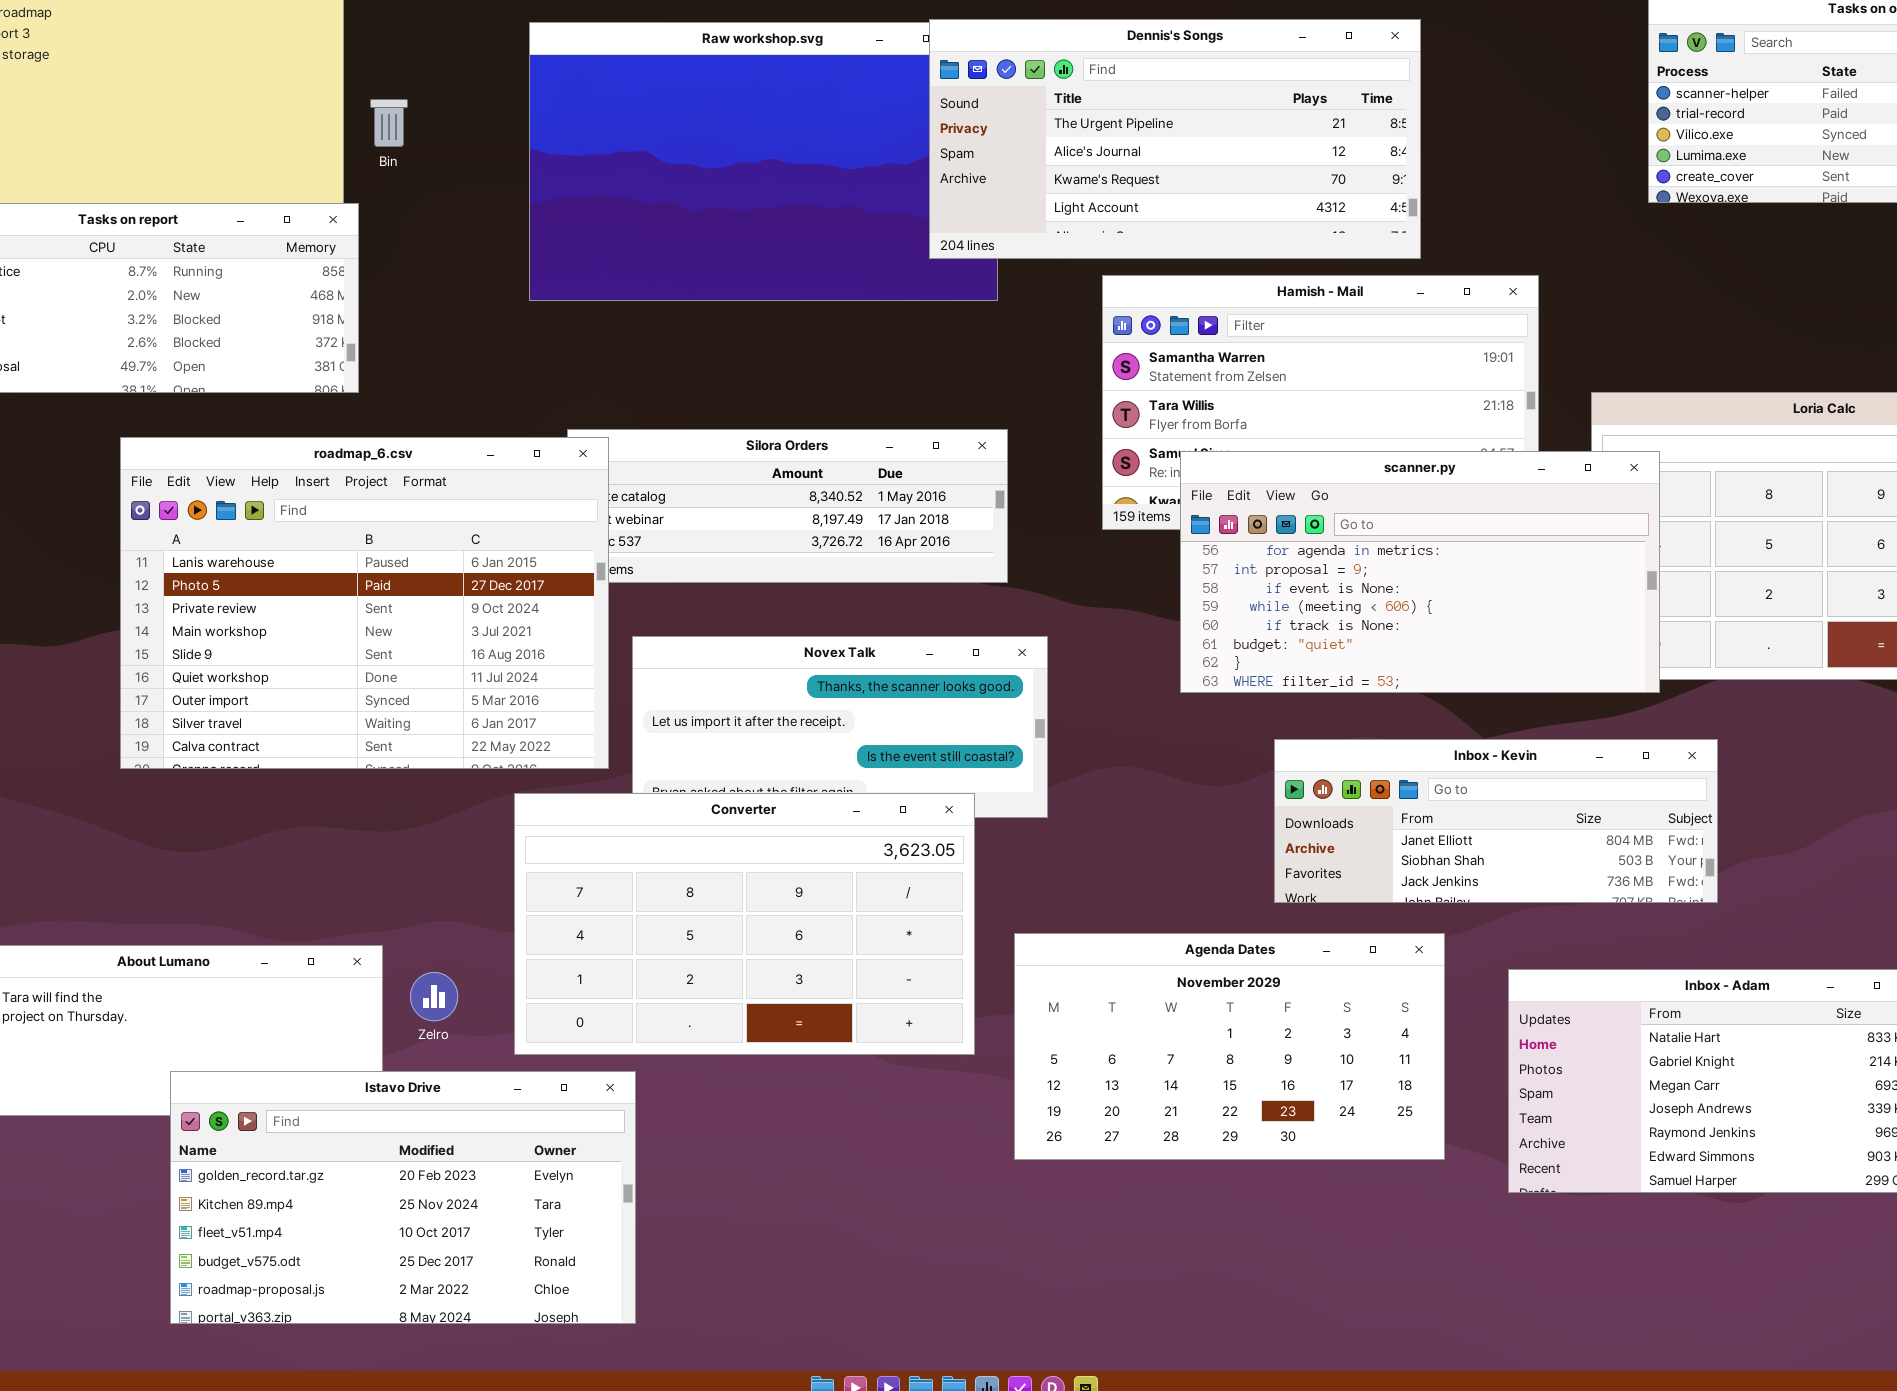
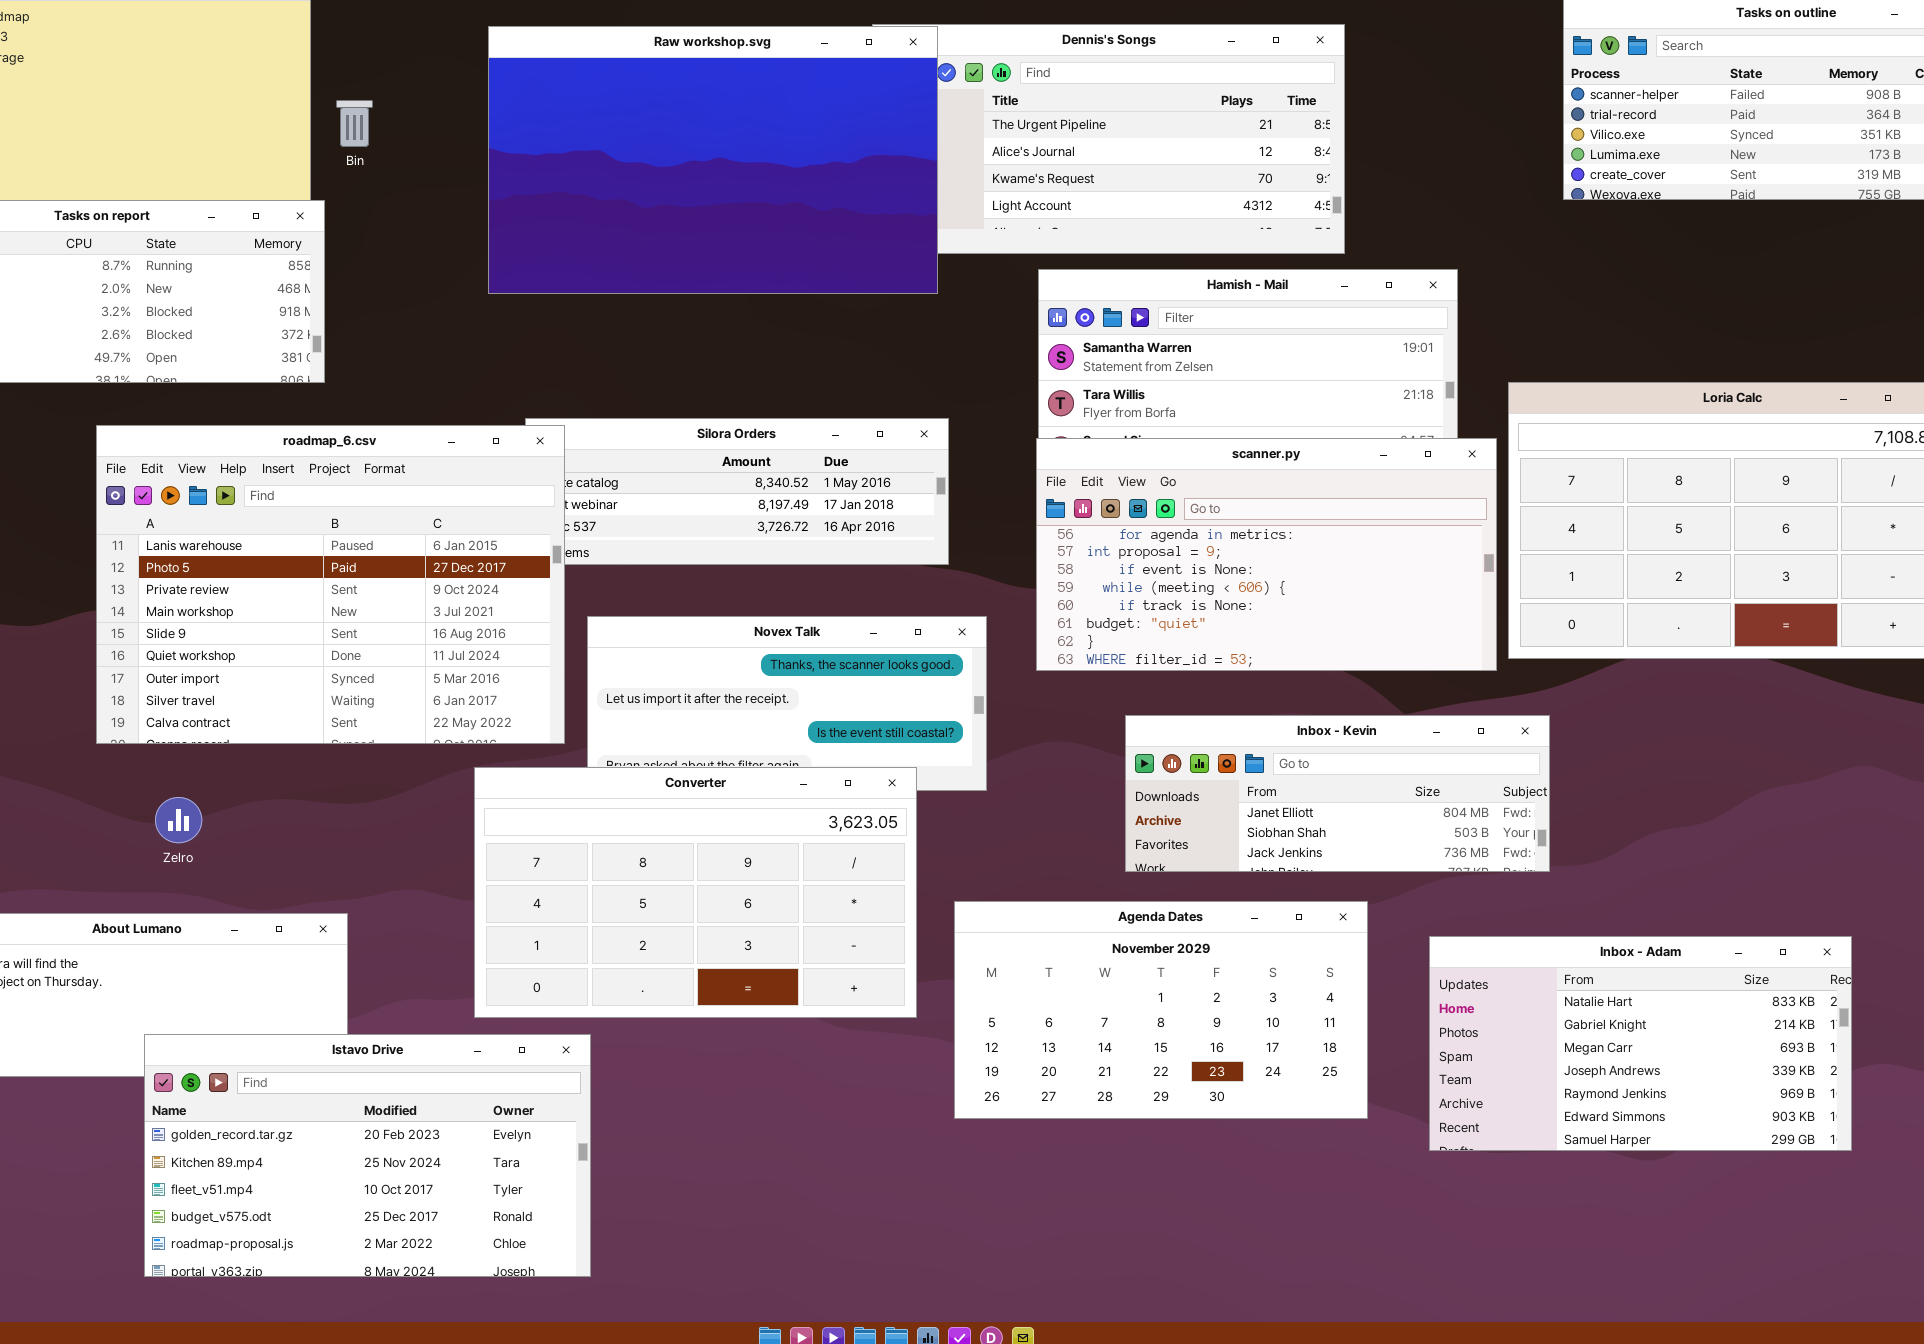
Raw workshop.svg: [529,22,998,301] -> [488,26,938,294], raised
scanner.py: [1180,451,1660,693] -> [1036,438,1497,671], moved
Inbox - Kevin: [1274,739,1718,903] -> [1125,715,1550,872], moved
Zelro: [410,972,458,1021] -> [155,797,202,843], moved

